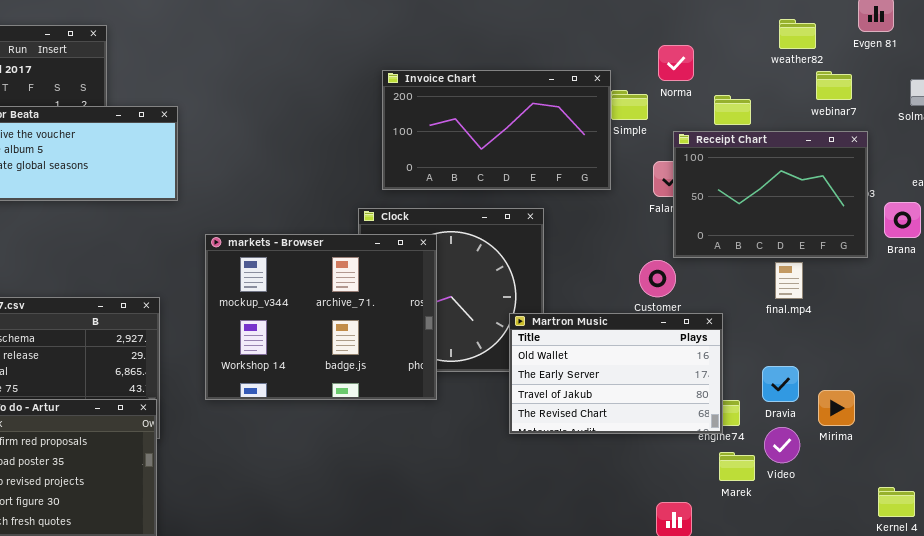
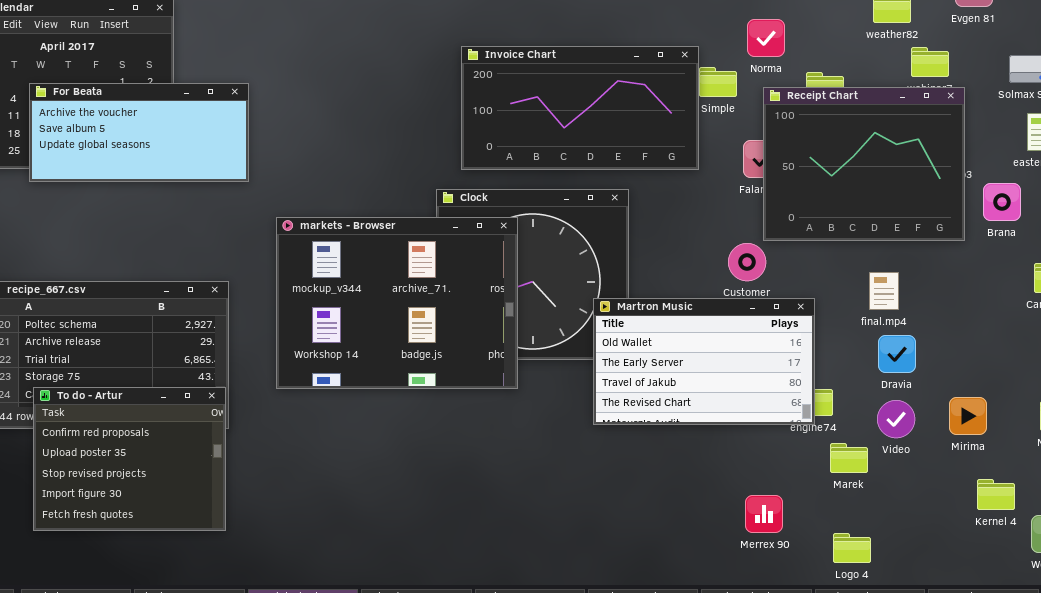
Receipt Chart: [673,131,868,258] -> [763,87,965,241], resized
final.mp4: [775,262,803,299] -> [869,272,899,310], moved
Dravia: [762,366,799,402] -> [878,335,916,373], moved
Mirima: [818,390,855,426] -> [949,397,987,435], moved
Video: [764,427,800,463] -> [877,400,915,438], moved
Marek: [719,452,755,481] -> [830,443,868,473], moved

